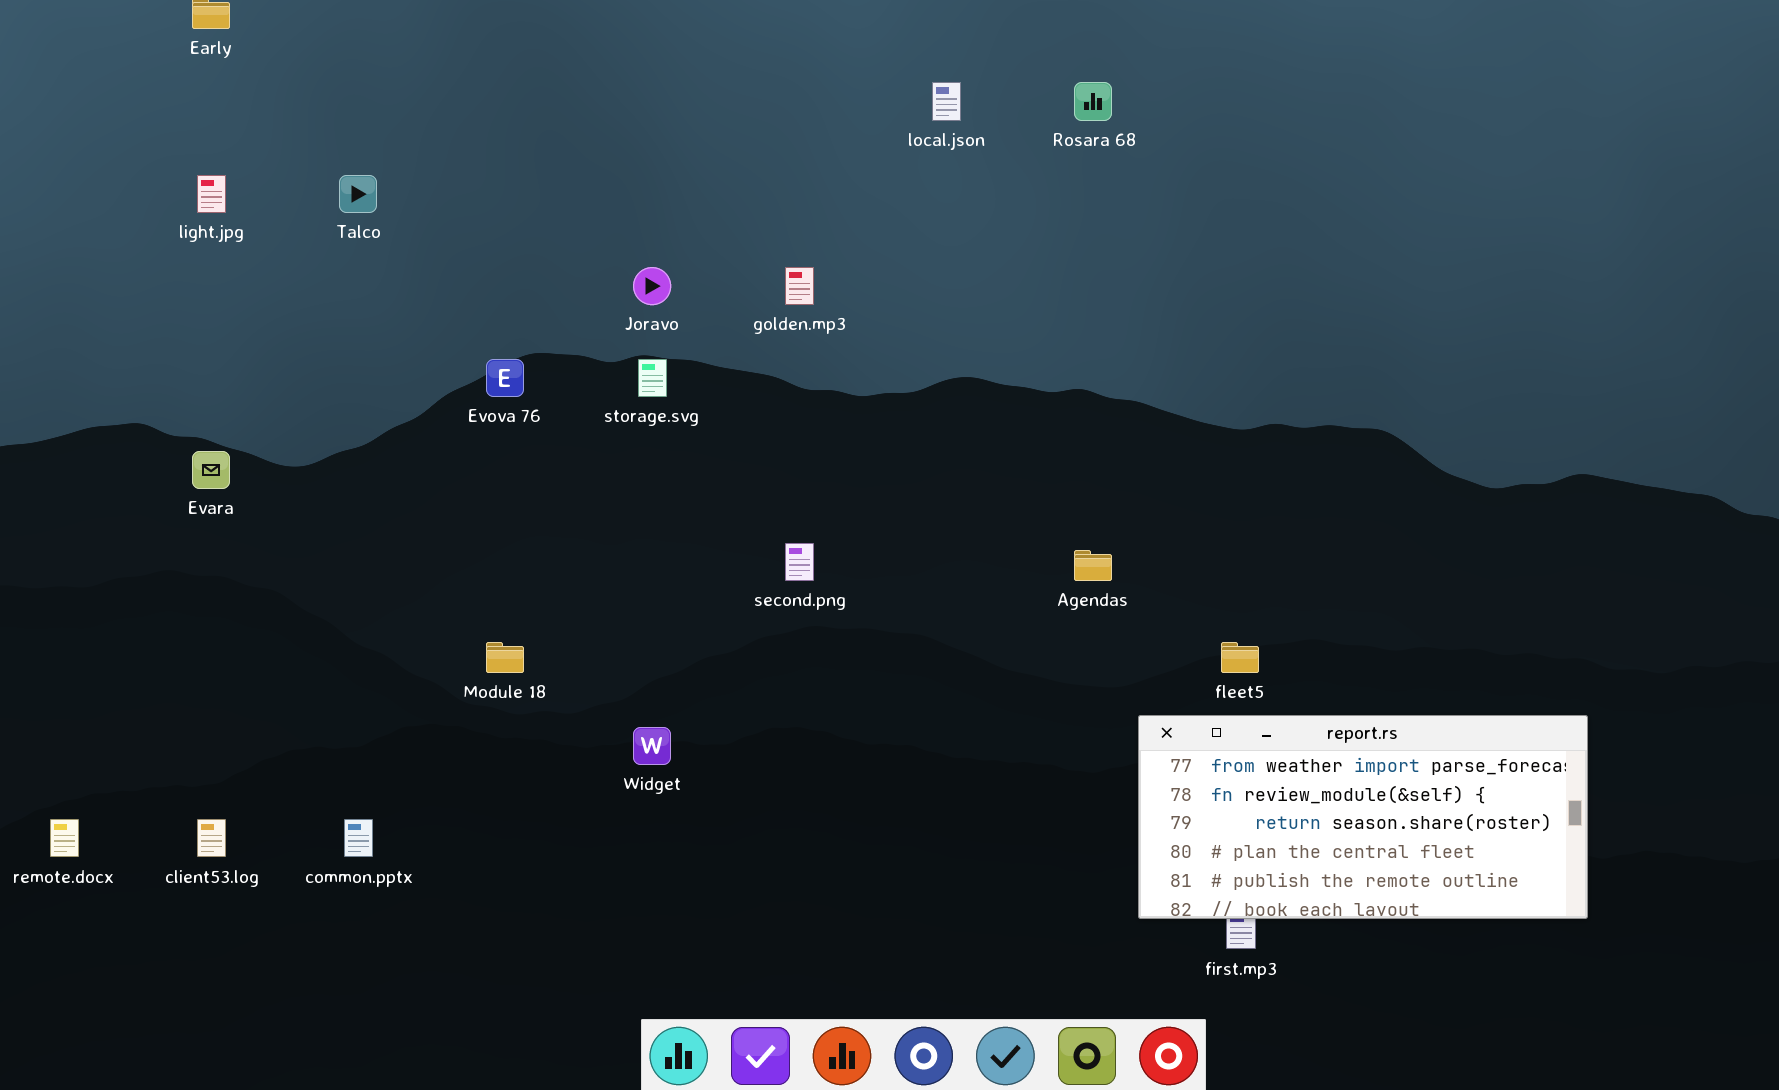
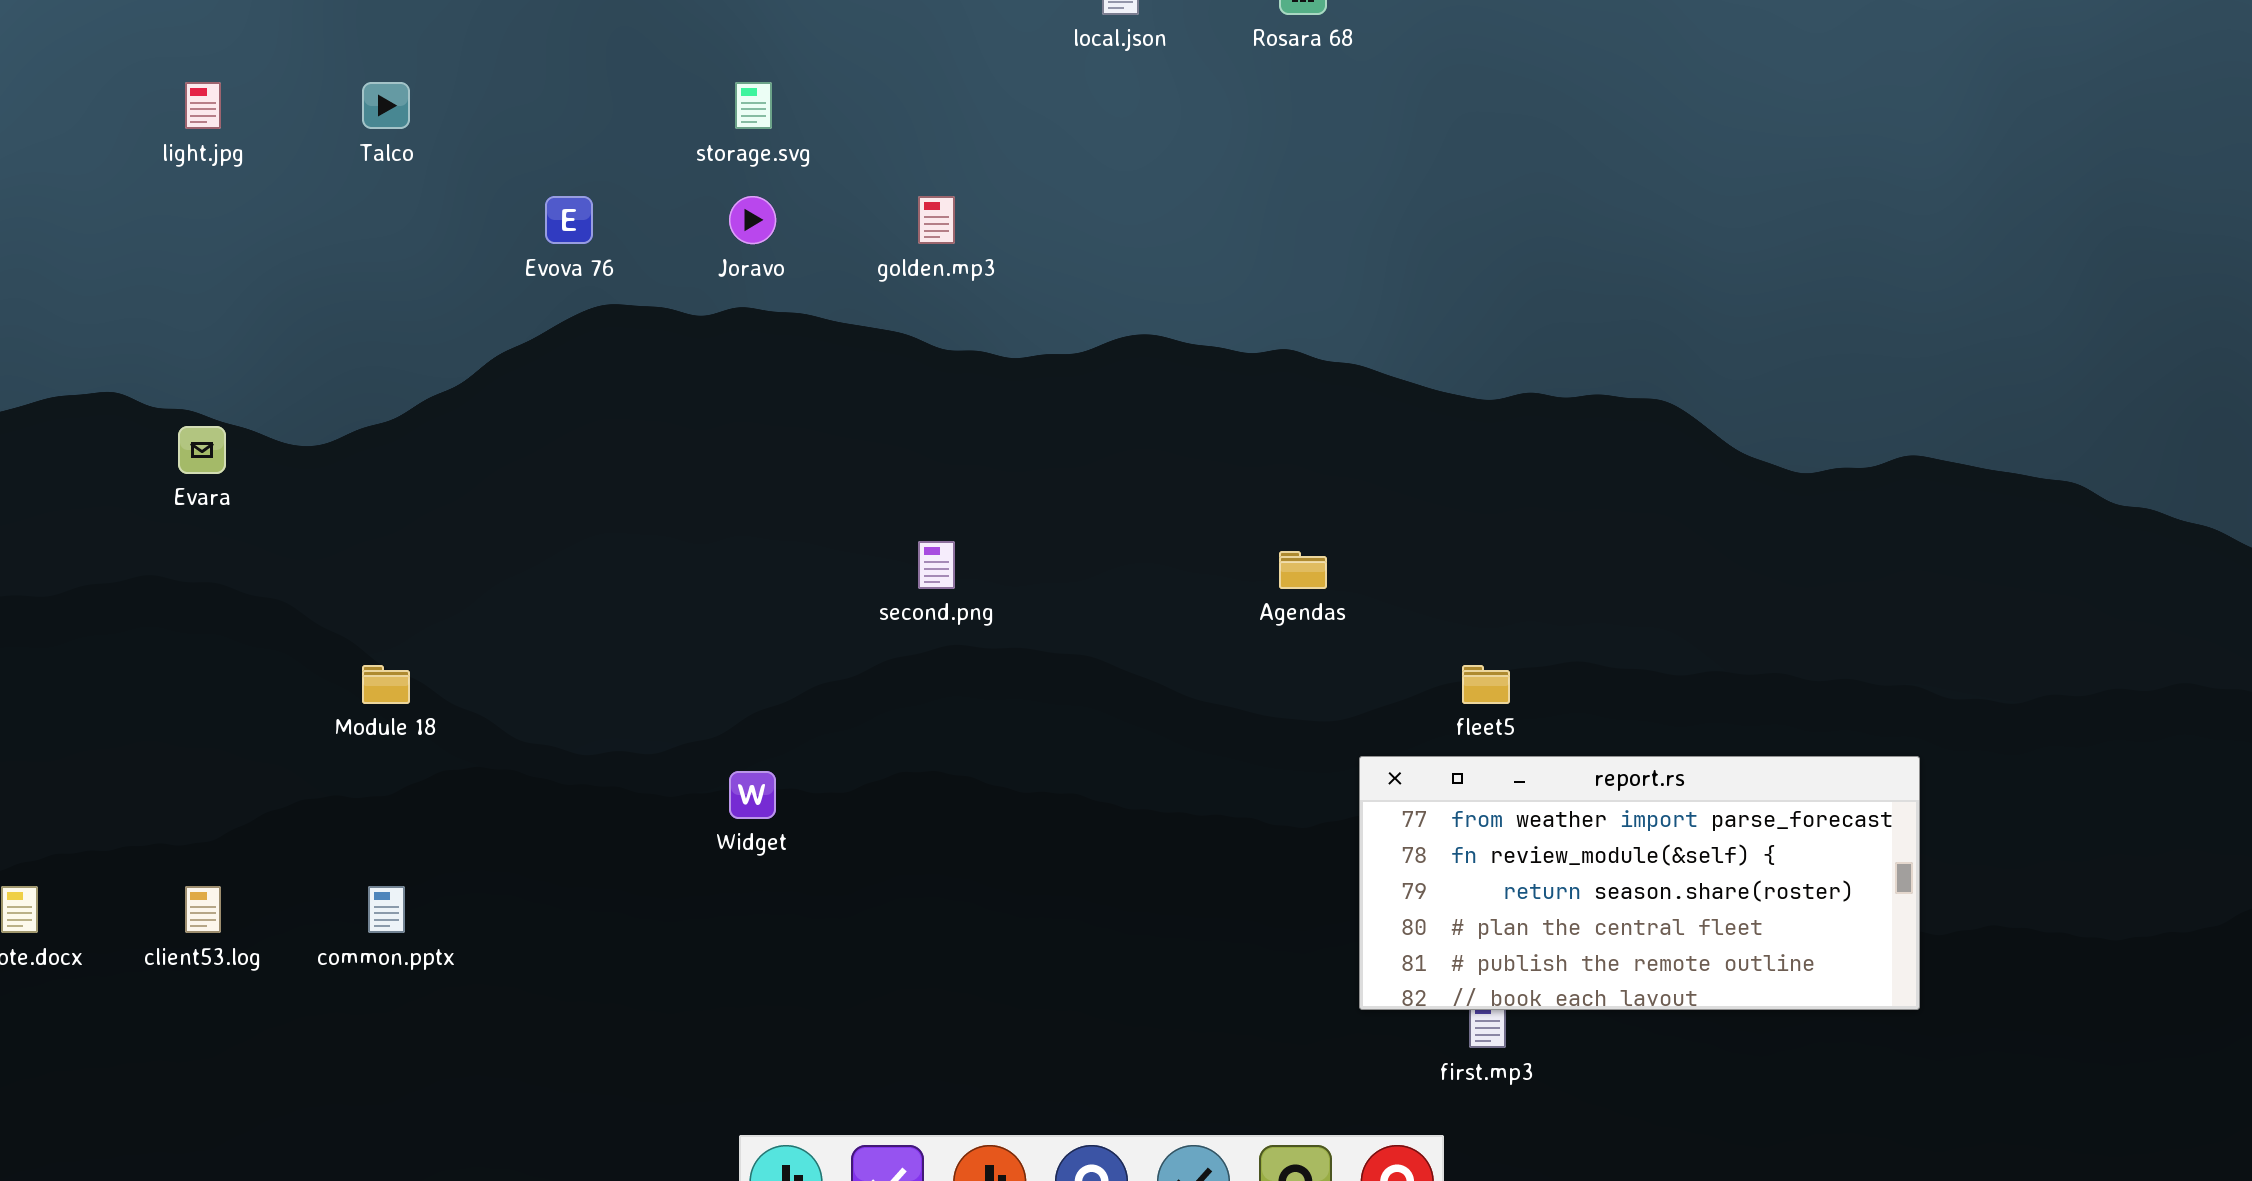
Evova 76: [486,359,524,397] -> [545,196,593,244], moved
storage.svg: [638,359,667,397] -> [735,82,772,129], moved
Module 18: [486,642,524,673] -> [362,665,410,704], moved

